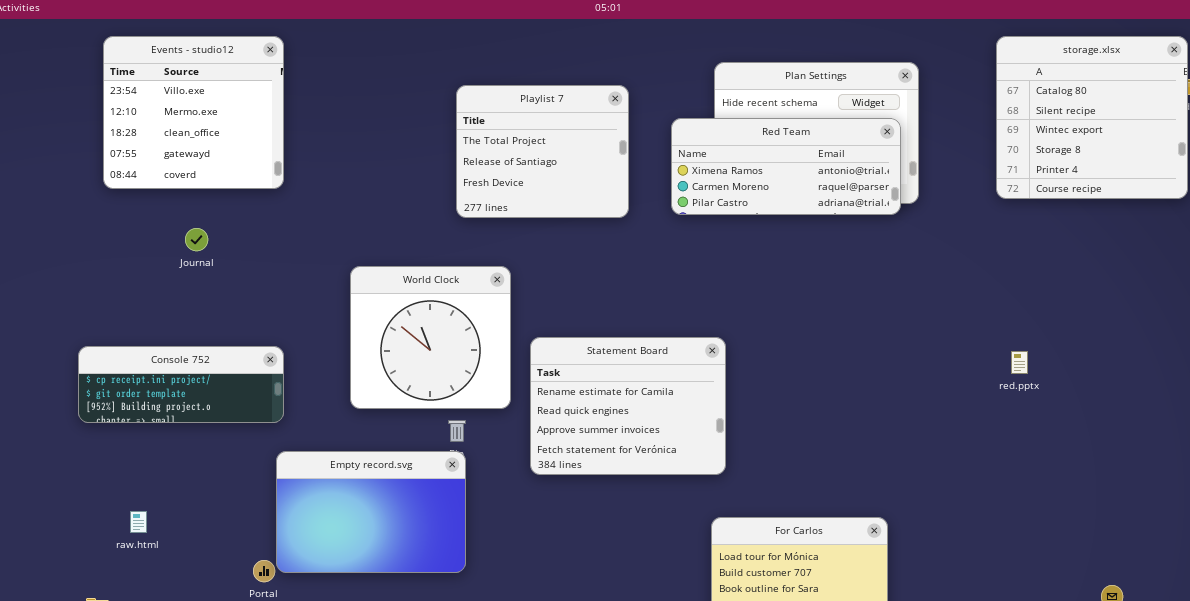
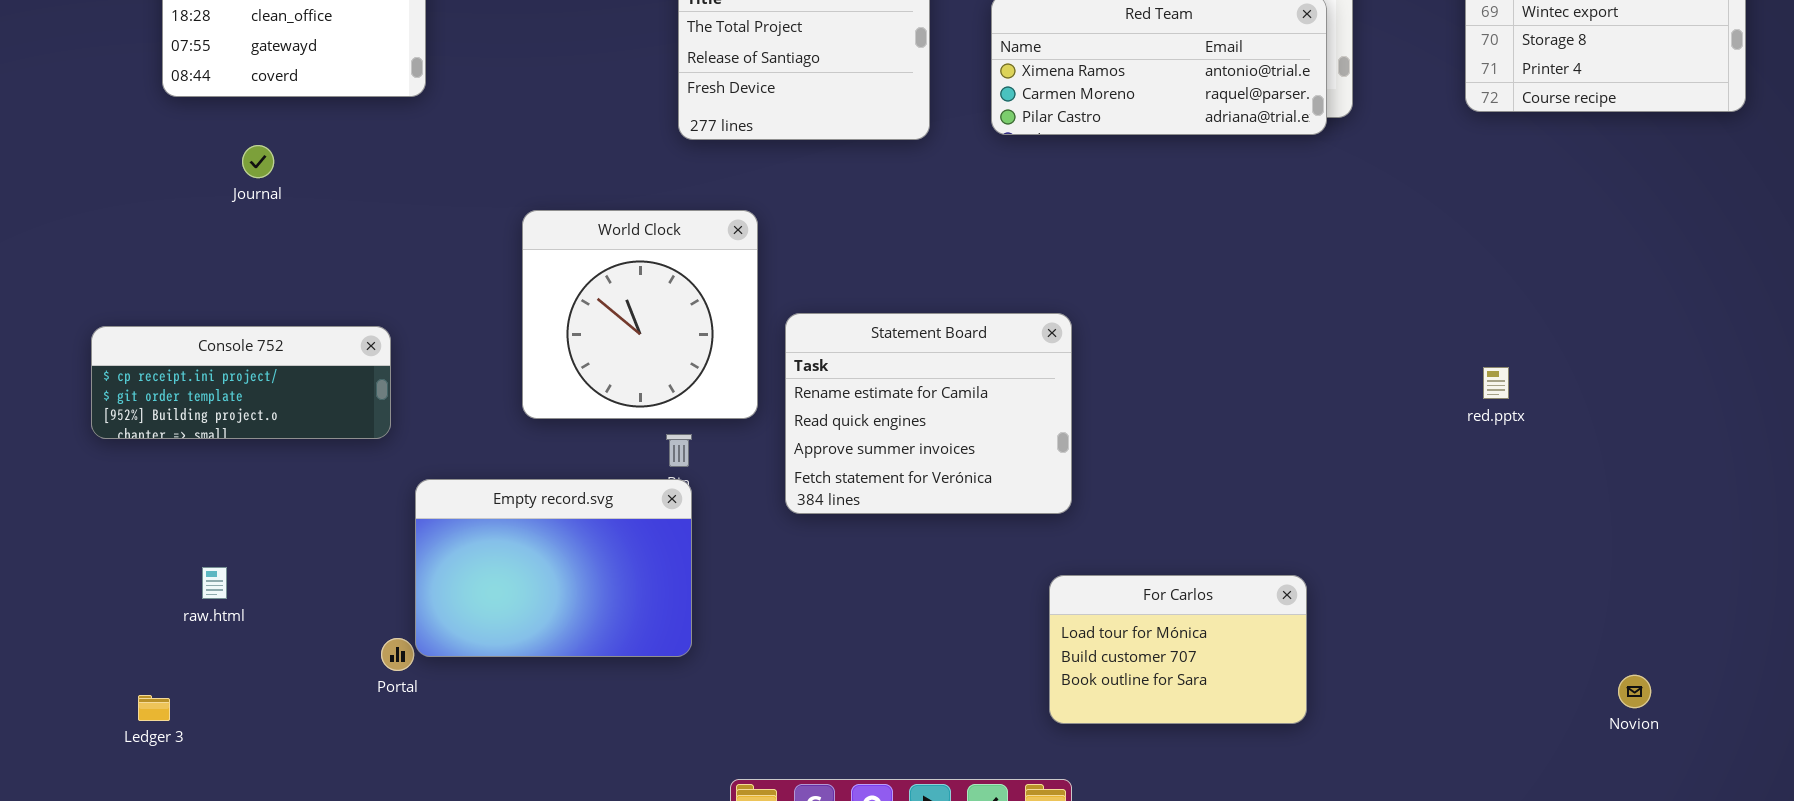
Journal: [185,228,208,251] -> [242,145,274,178], moved
Console 752: [78,346,284,423] -> [91,326,391,439], moved
red.pptx: [1011,351,1028,374] -> [1483,367,1509,399], moved

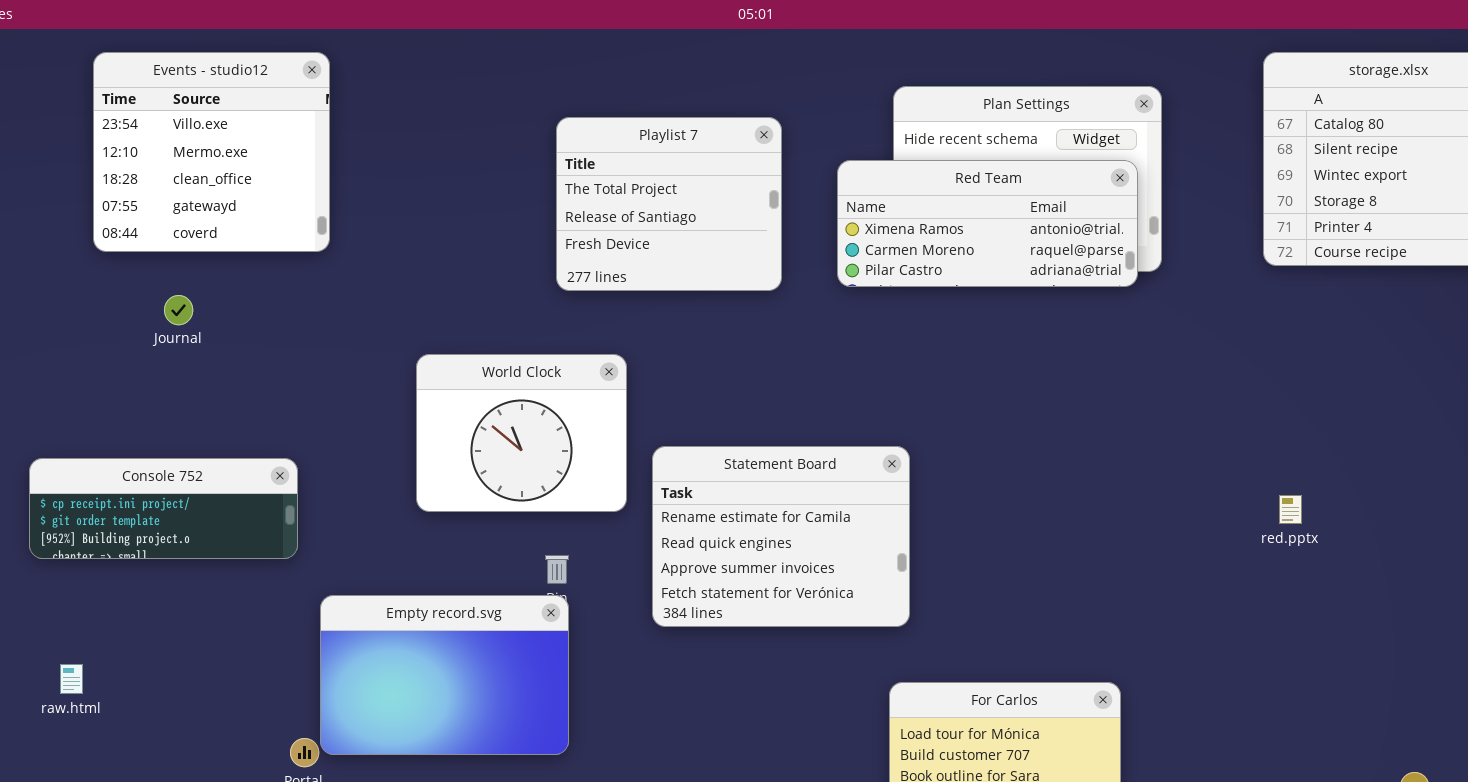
World Clock: [522,210,758,419] -> [416,354,627,512], resized
raw.html: [202,567,227,599] -> [60,664,83,694], moved

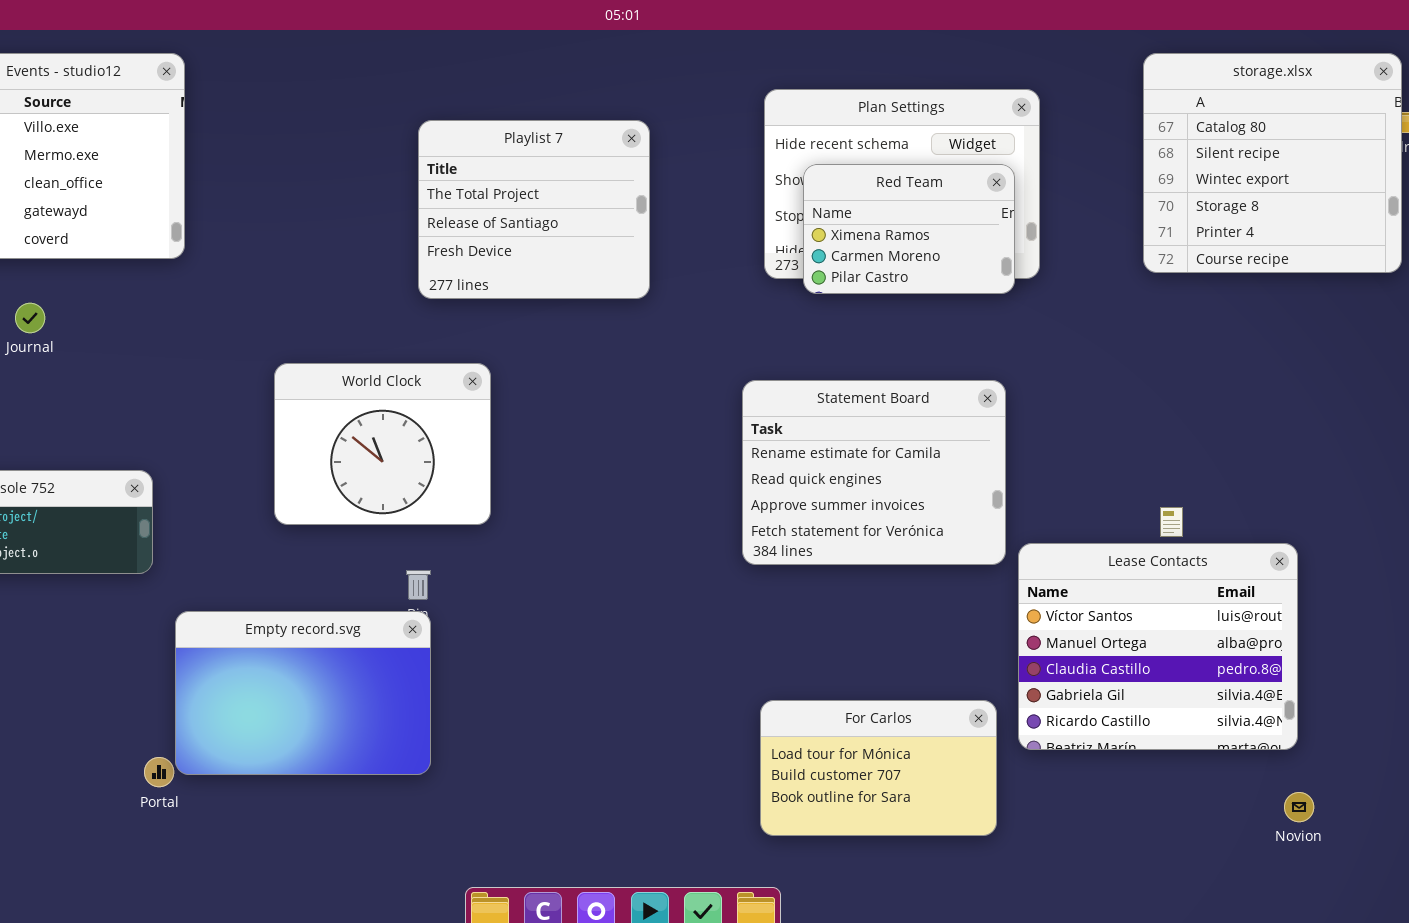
Red Team: [837,160,1138,287] -> [803,164,1015,294], resized
Statement Board: [652,446,910,627] -> [742,380,1006,565], moved
Lease Contacts: none -> [1018,543,1298,750], opened

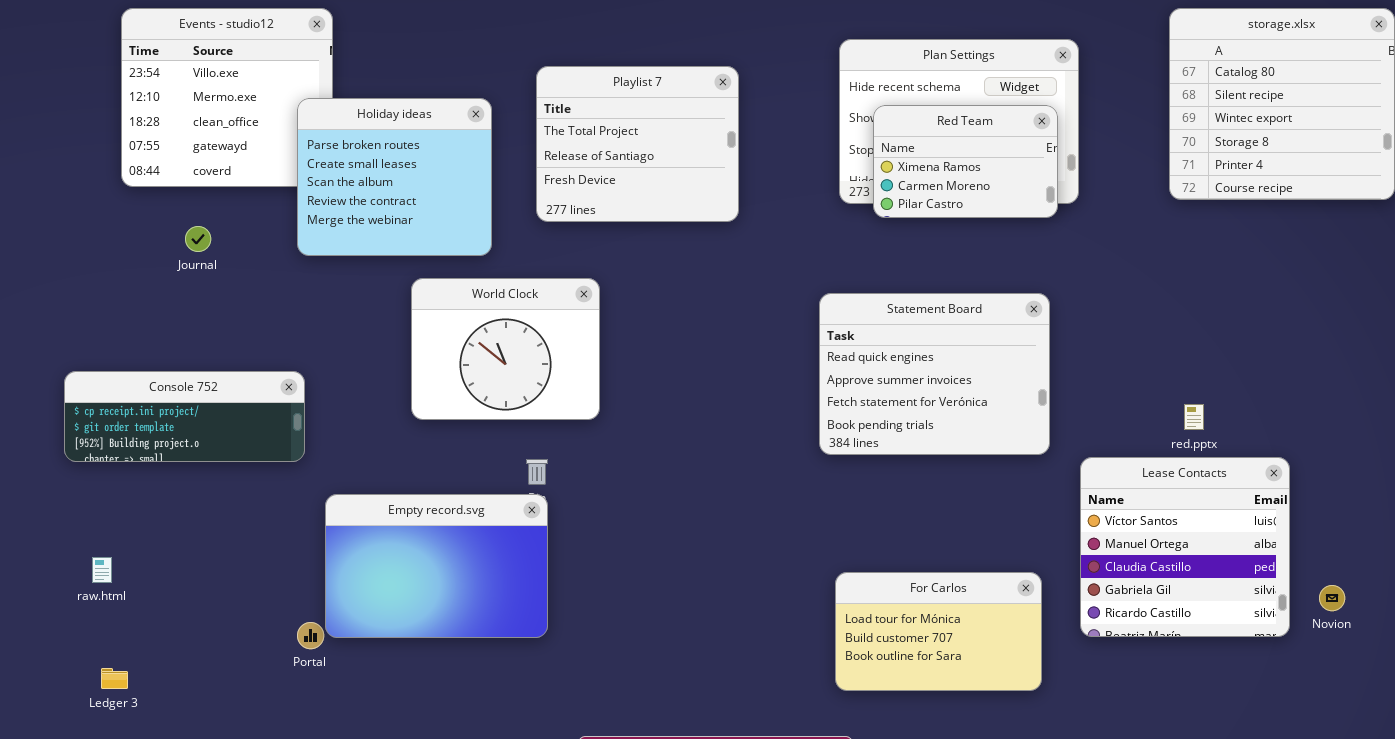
Holiday ideas: none -> [297,98,492,256], opened
Statement Board: [742,380,1006,565] -> [819,293,1050,455], scrolled down 1 row
Lease Contacts: [1018,543,1298,750] -> [1080,457,1290,637], moved, resized
Novion: [1284,792,1314,822] -> [1319,585,1345,611], moved

